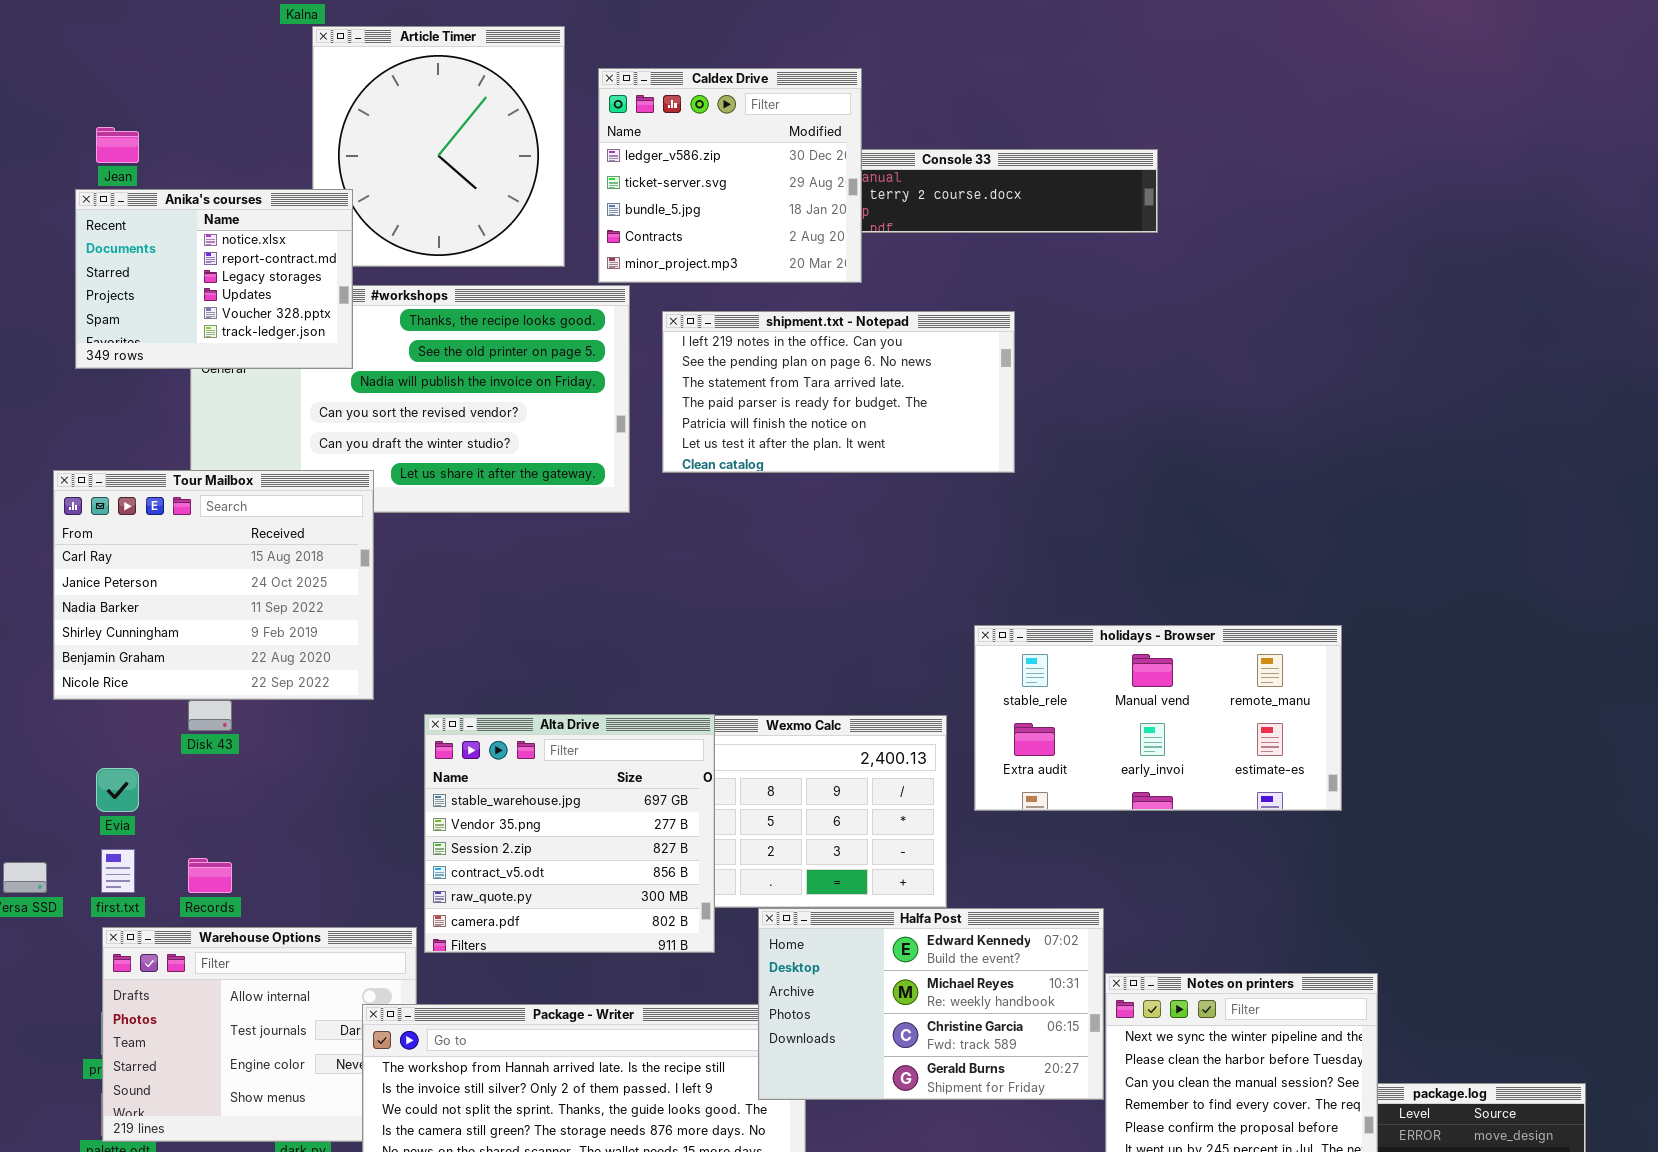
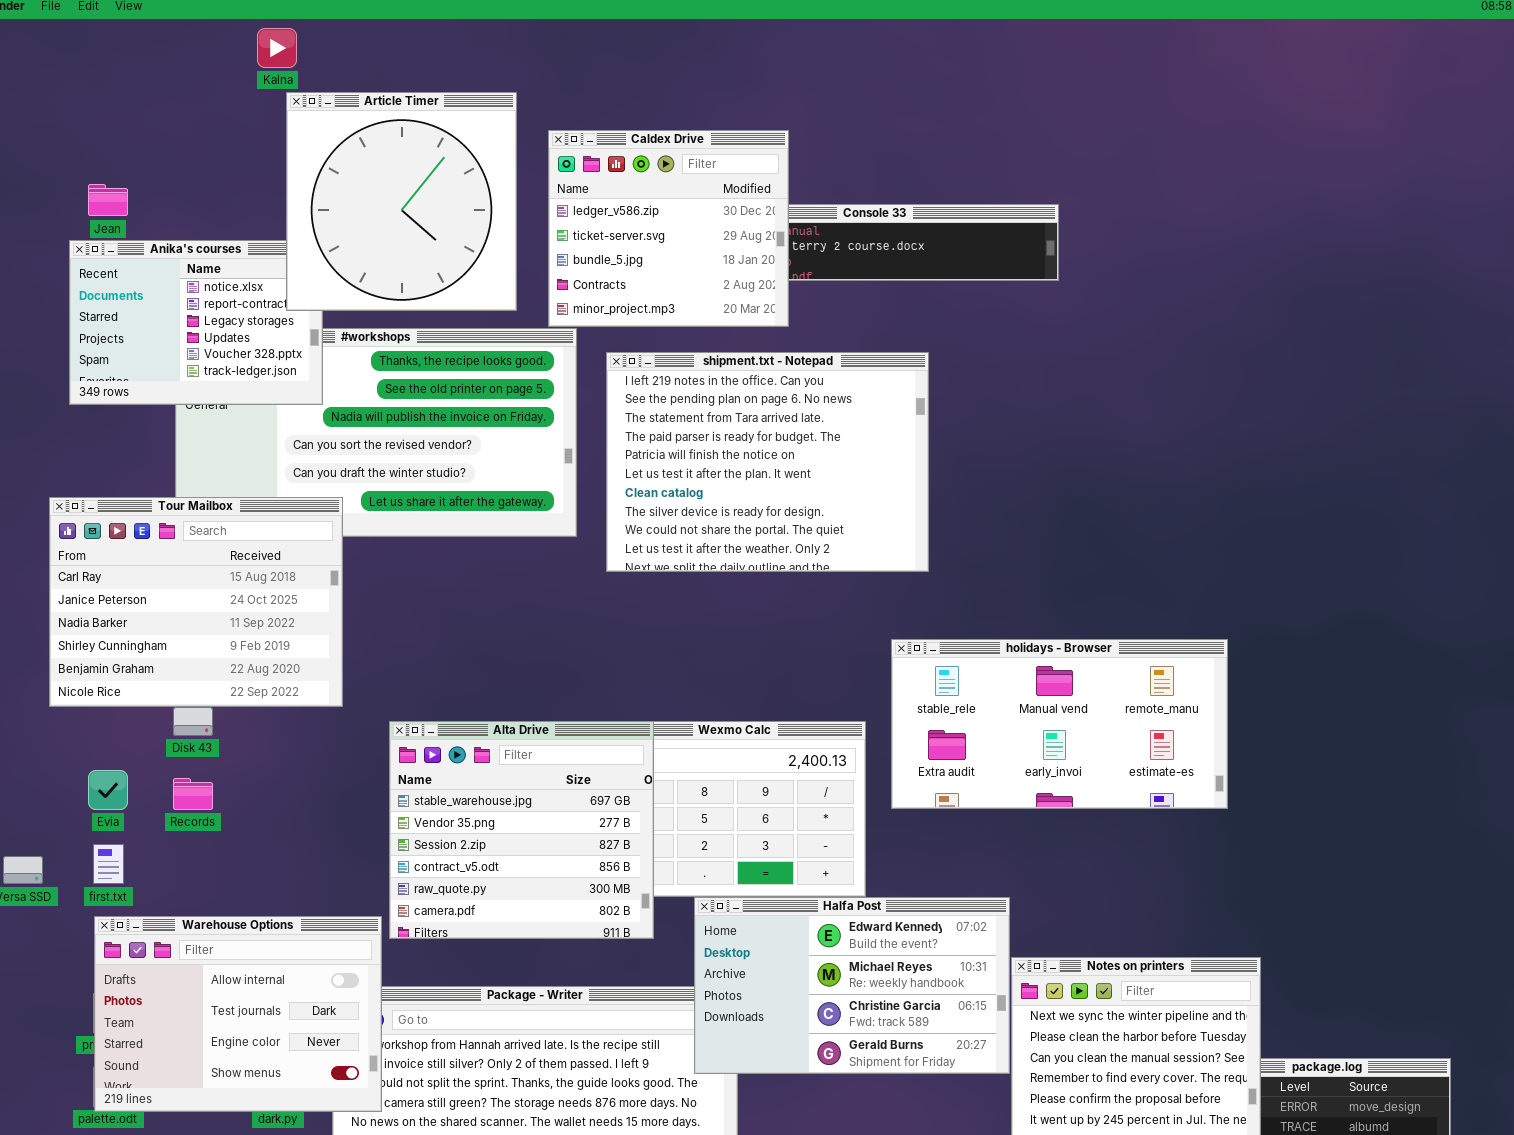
Article Timer: [312,26,565,267] -> [286,92,517,311], raised
shipment.txt - Notepad: [662,311,1015,473] -> [606,352,929,572], resized
Records: [188,858,232,893] -> [173,778,213,810], moved
Warehouse Options: [102,927,417,1142] -> [94,916,382,1112], raised

